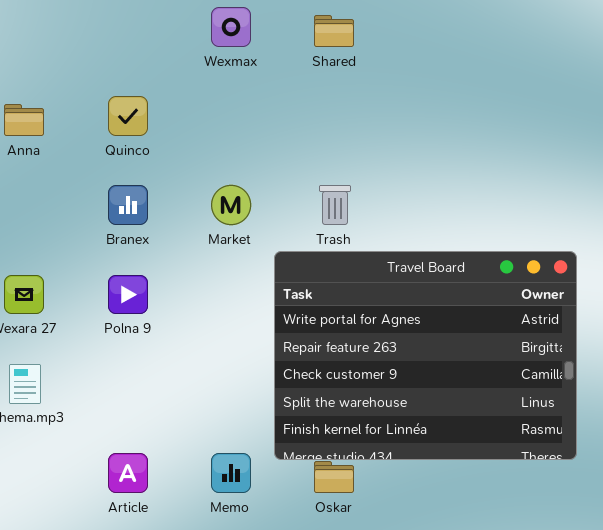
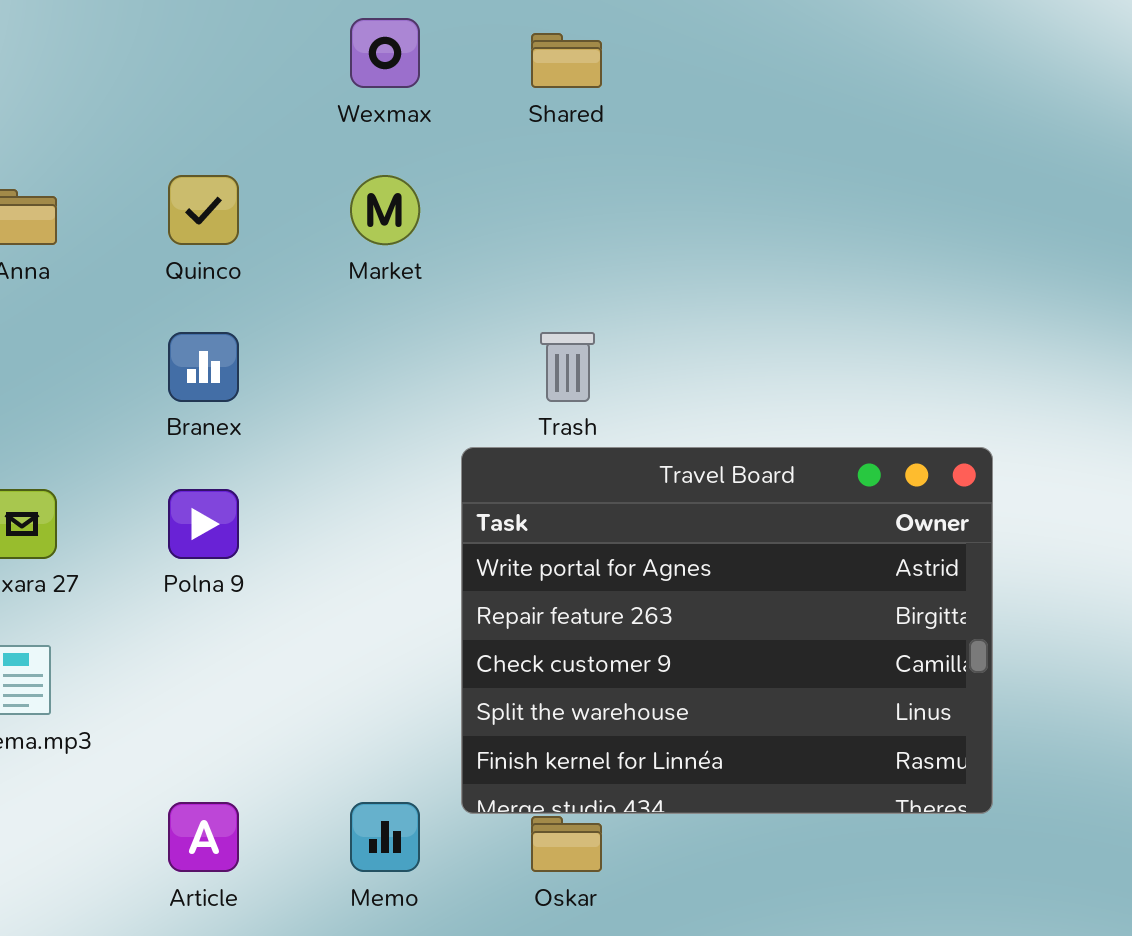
Market: [211,185,251,225] -> [350,175,420,245], moved

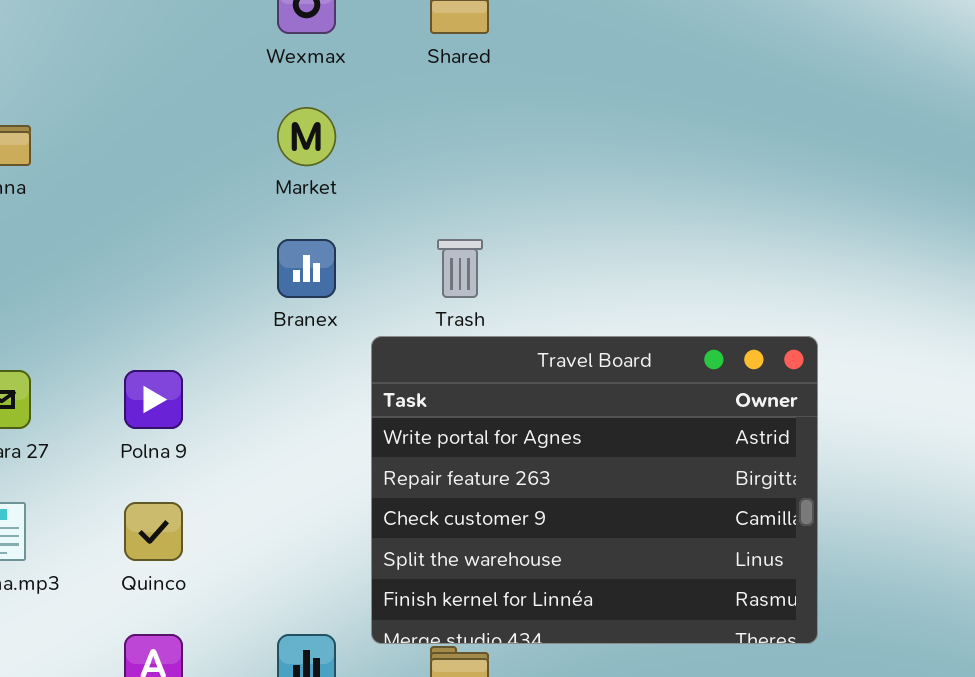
Quinco: [168,175,239,245] -> [124,502,183,561], moved
Branex: [168,332,239,402] -> [277,239,336,298], moved

